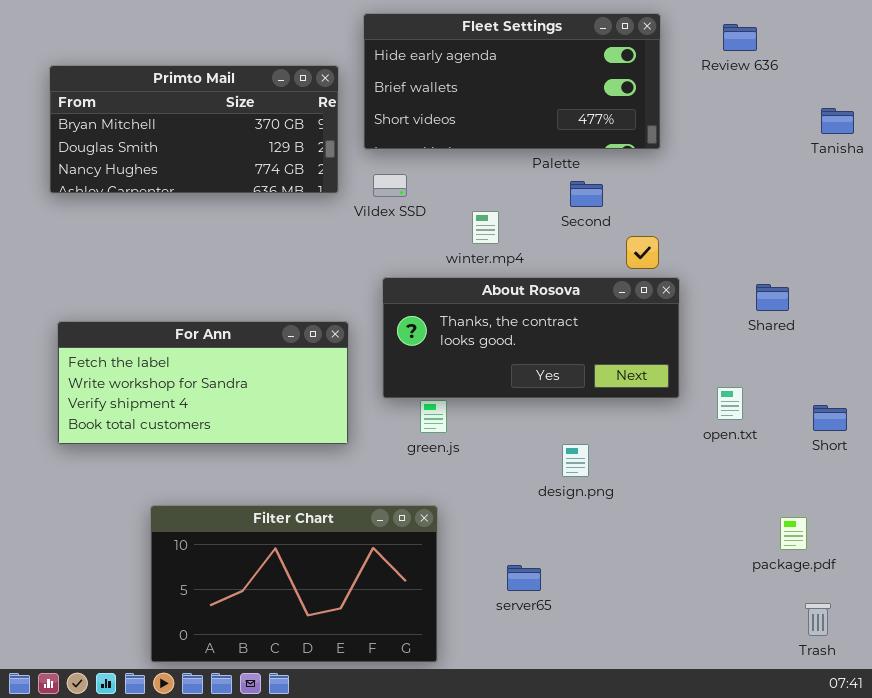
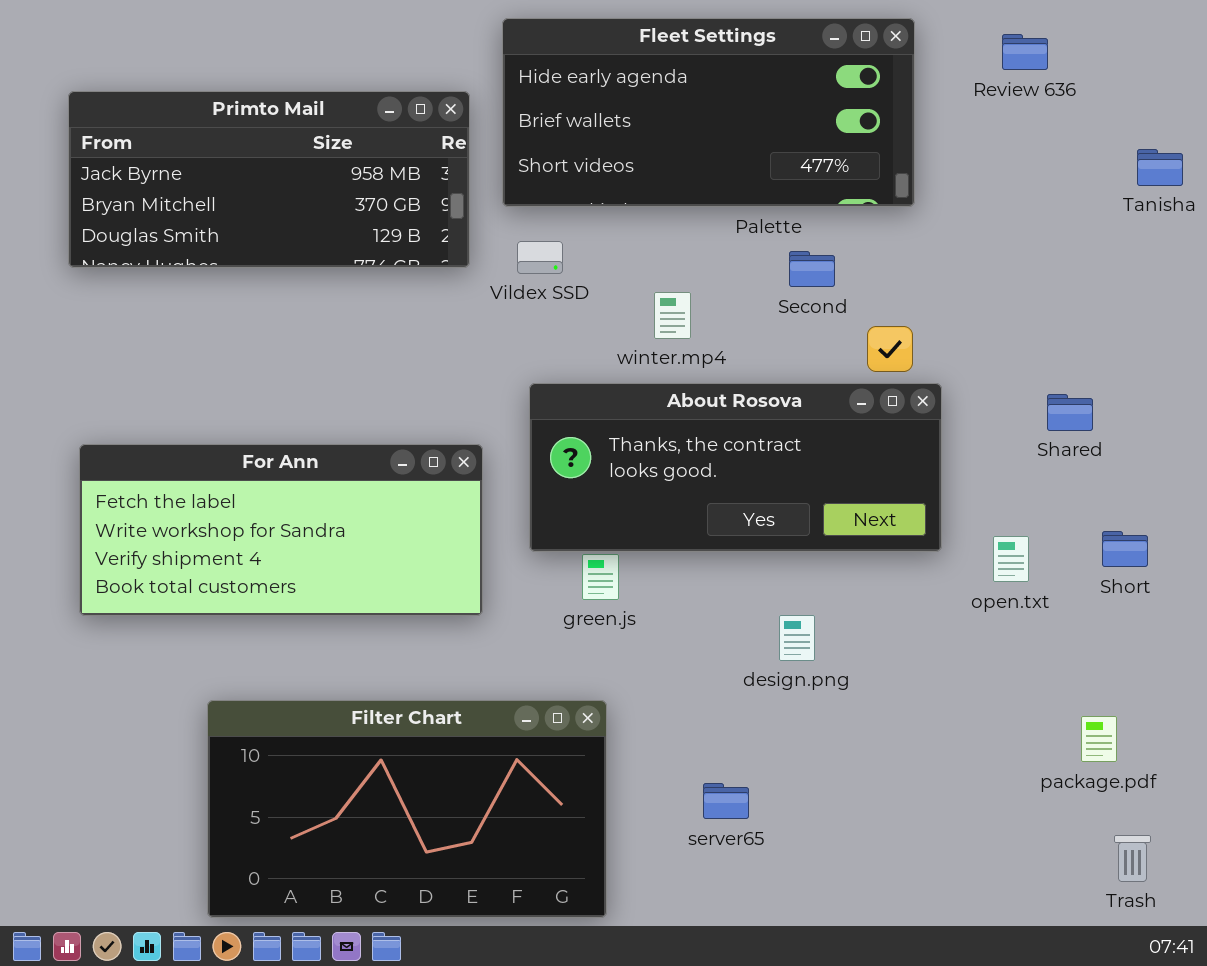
Primto Mail: [49,65,339,194] -> [68,91,470,268], scrolled up 1 row
Short: [813,405,847,431] -> [1102,531,1148,567], moved

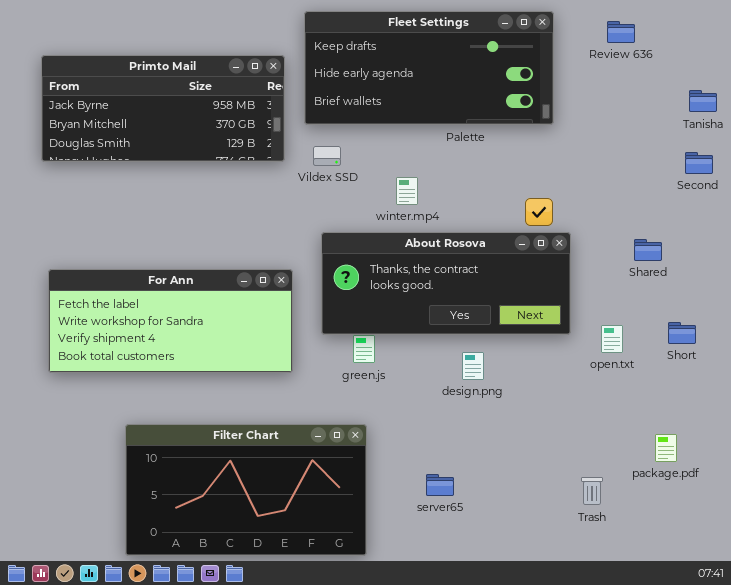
Fleet Settings: [502,18,915,207] -> [304,11,554,125], scrolled up 1 row
Second: [789,251,835,287] -> [685,152,713,174], moved
design.png: [779,615,815,661] -> [462,352,484,380], moved
Trash: [1114,835,1151,882] -> [581,477,603,505], moved

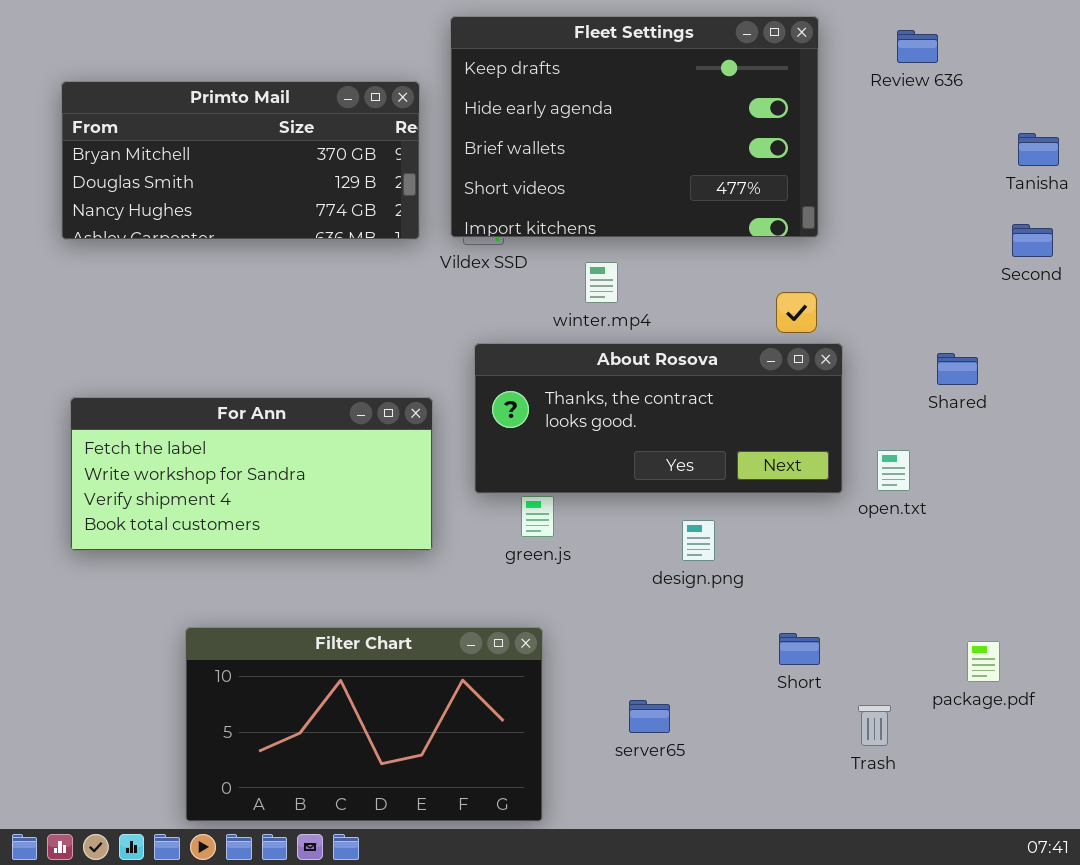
Fleet Settings: [304,11,554,125] -> [450,16,819,238], resized
Primto Mail: [41,55,285,162] -> [61,81,420,240], scrolled down 1 row
Short: [668,322,696,344] -> [779,633,820,665], moved
open.txt: [601,325,623,353] -> [877,450,910,491], moved

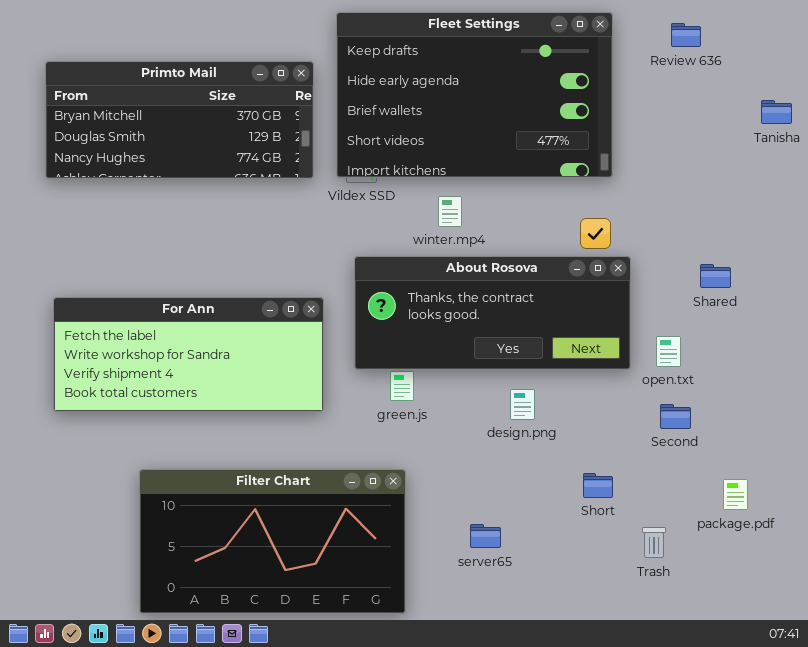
Second: [1012,224,1053,257] -> [660,404,691,429], moved

